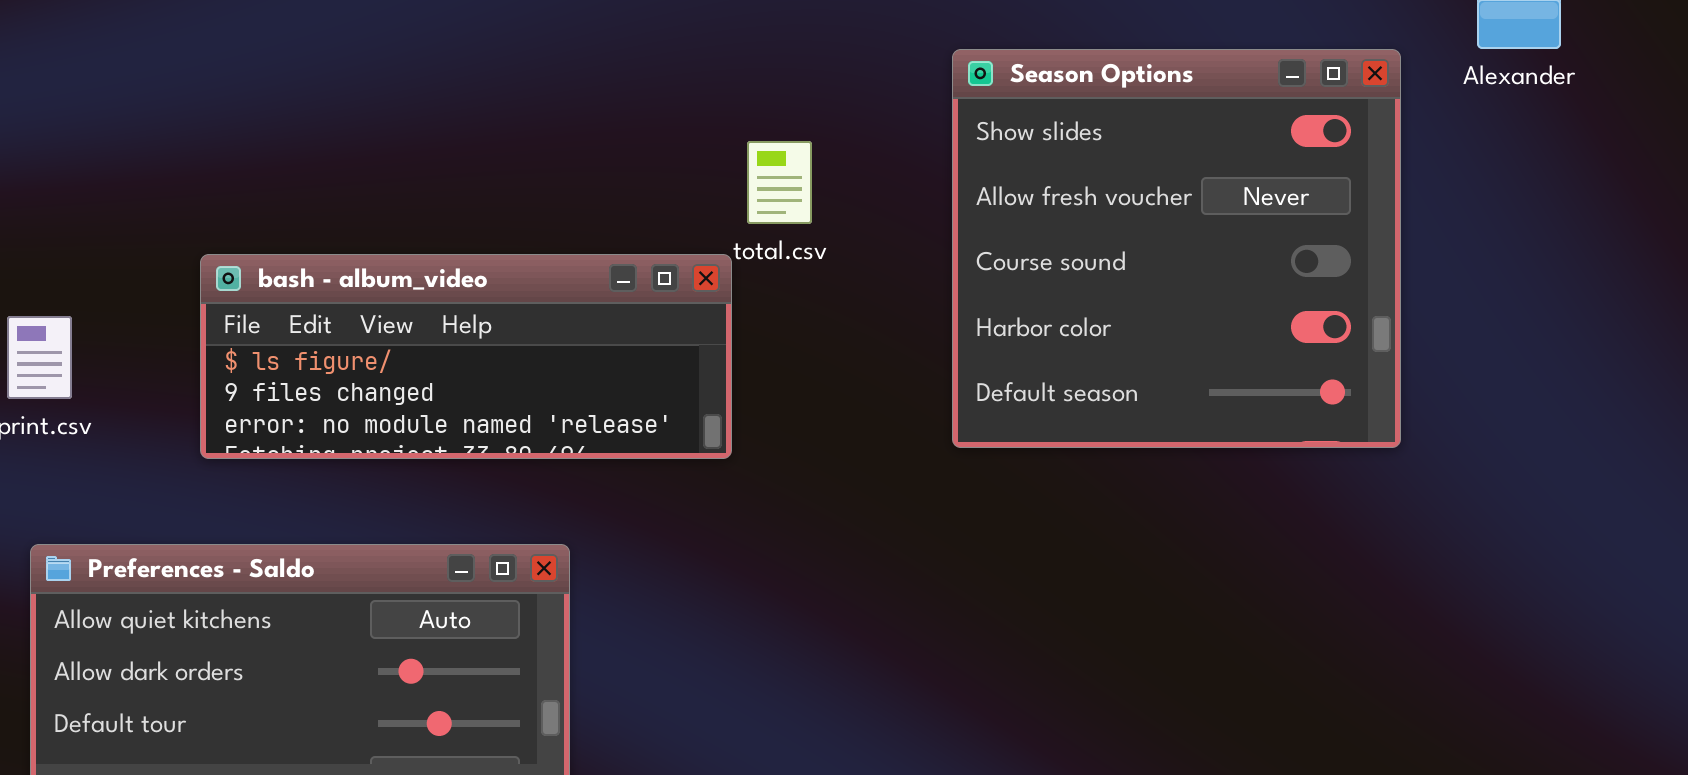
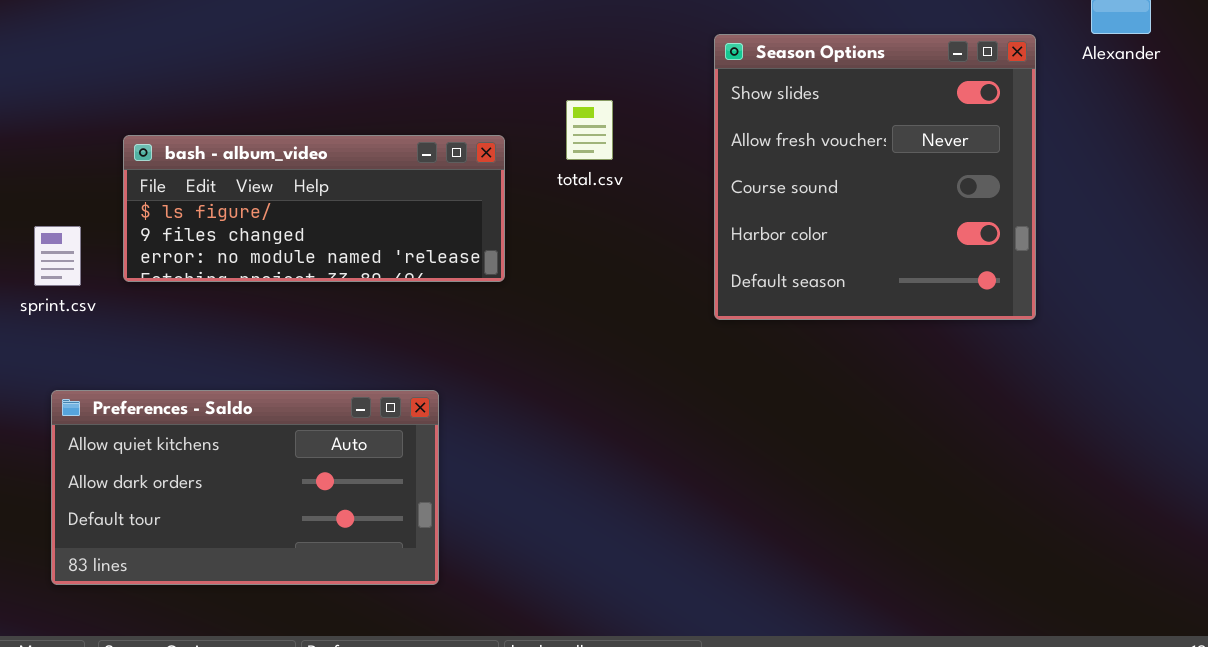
bash - album_video: [200,254,732,459] -> [123,135,505,282], moved

